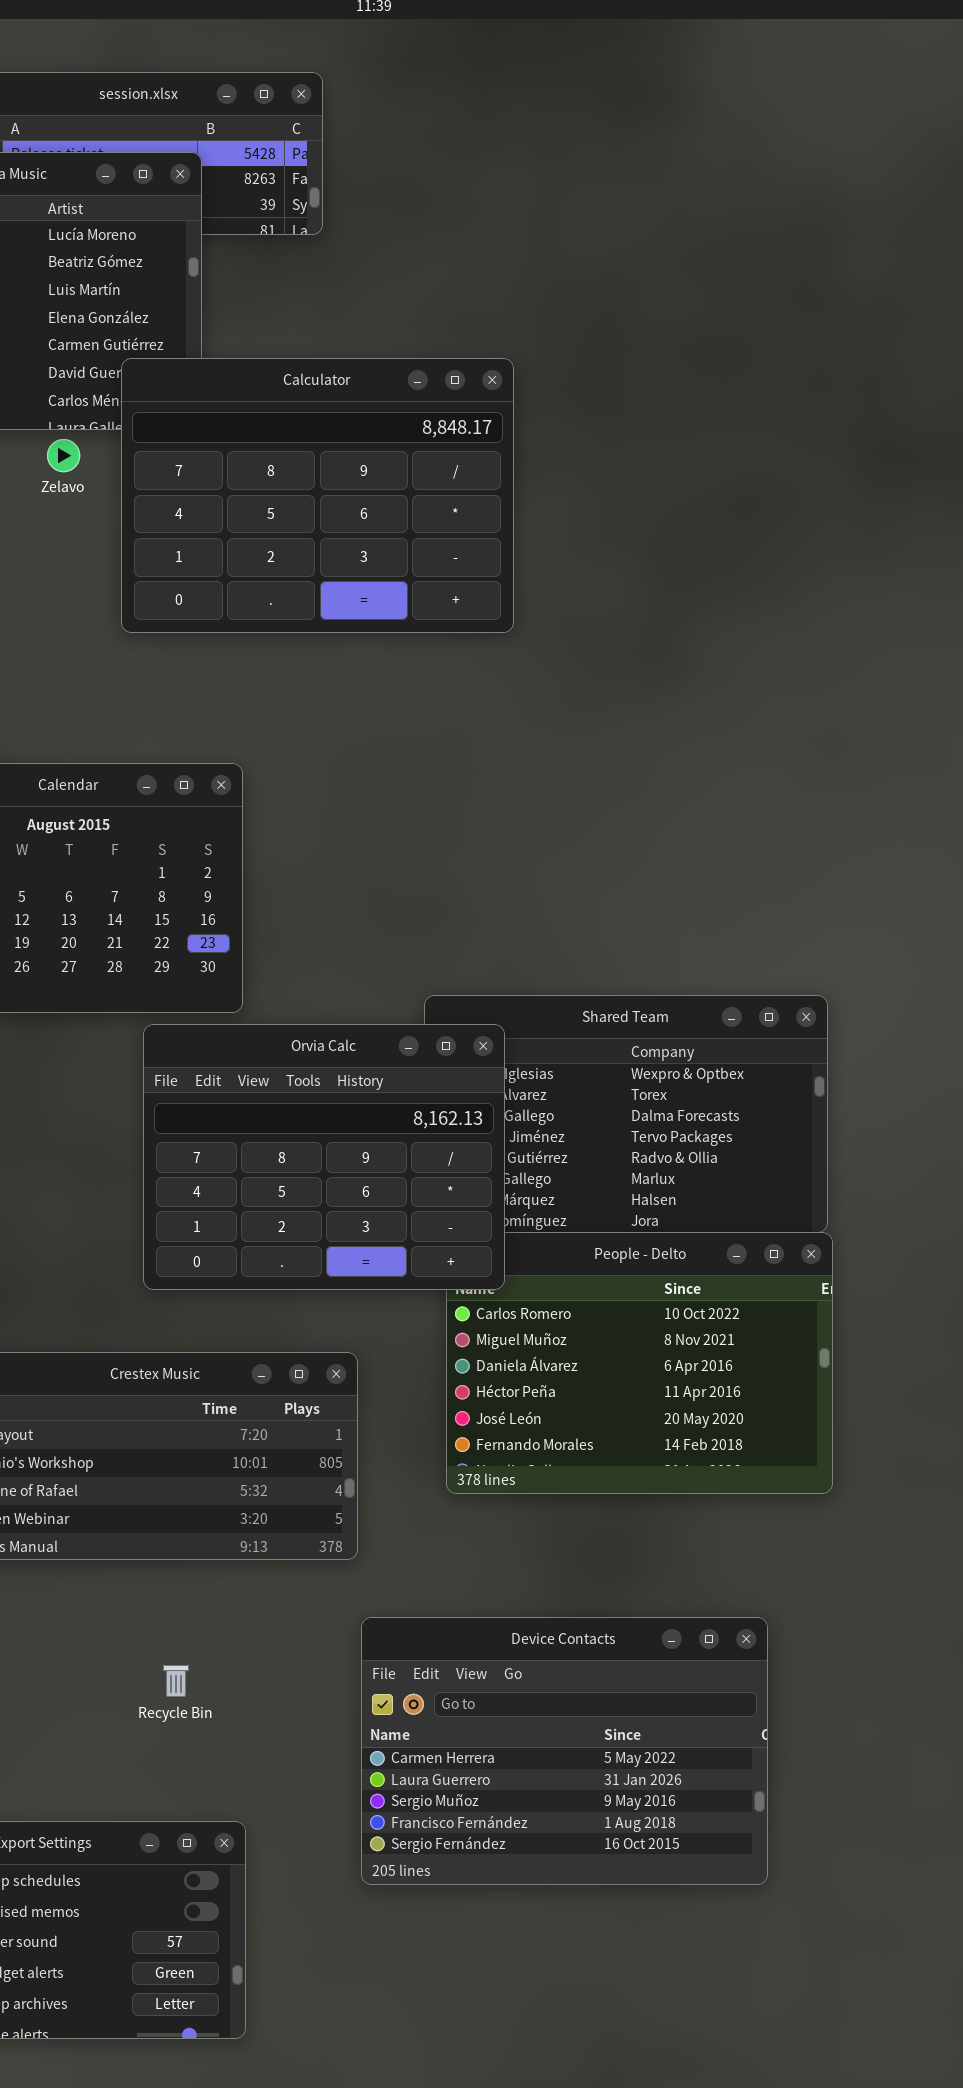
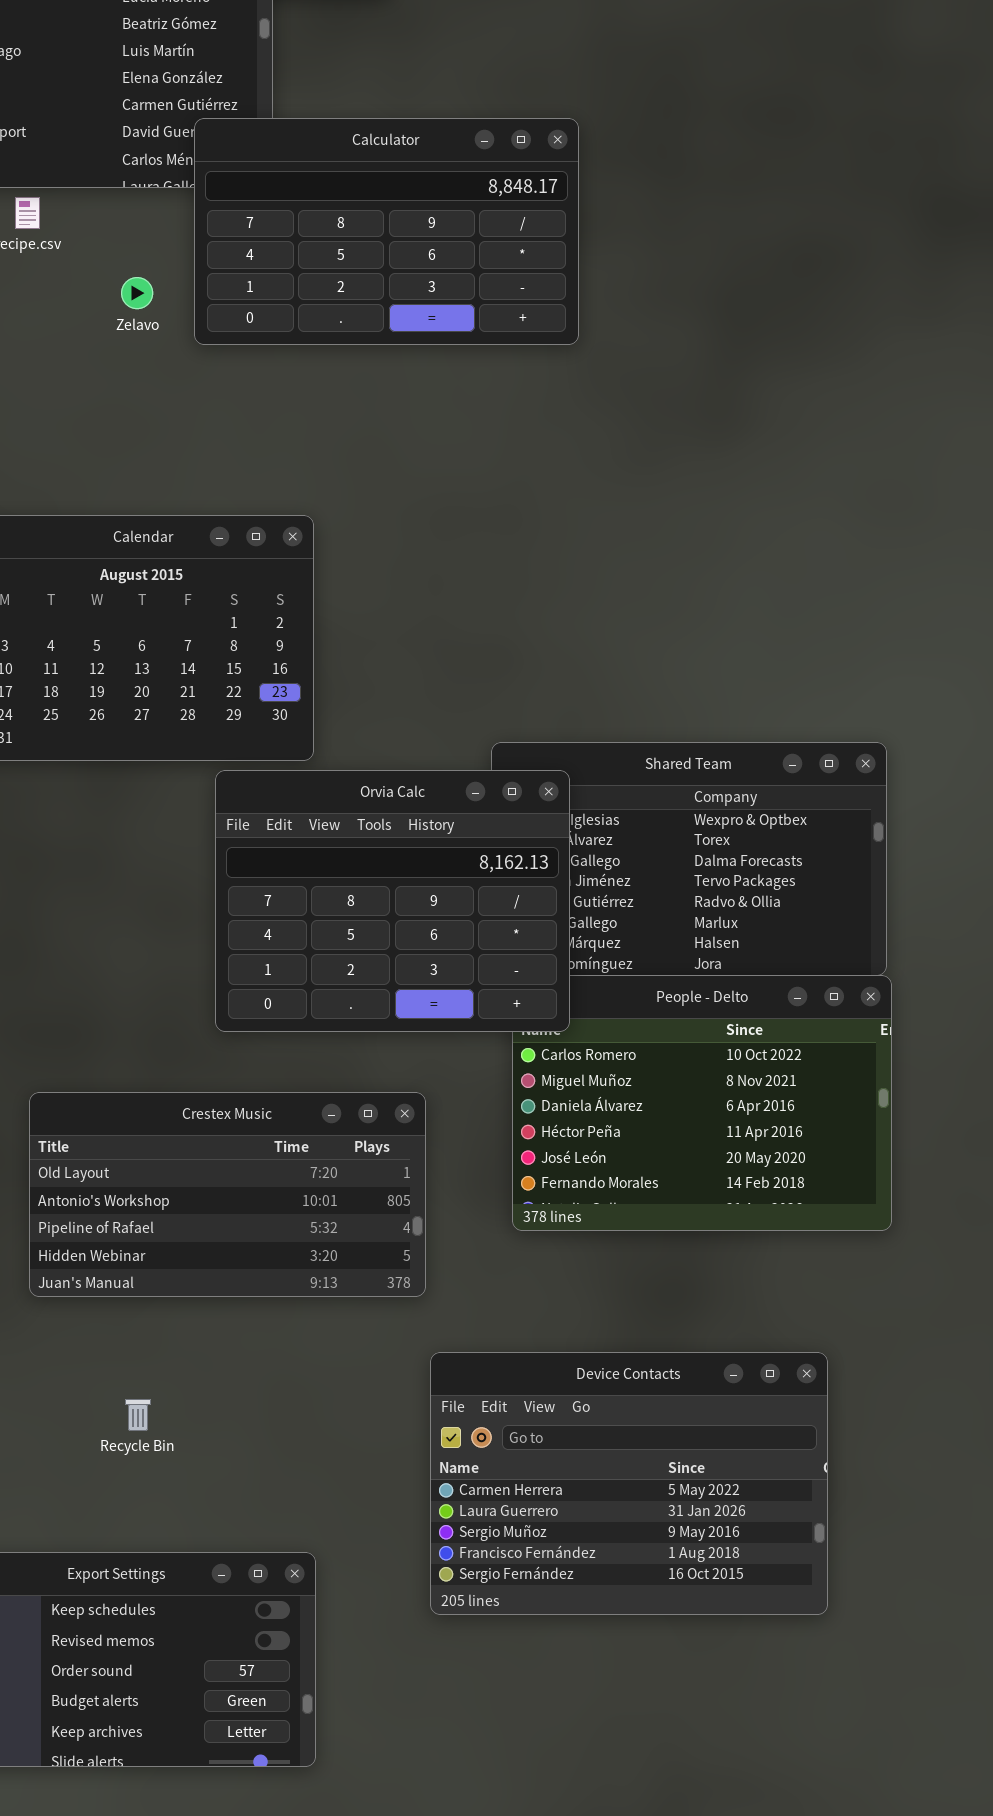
Calculator: [121,358,514,633] -> [194,118,579,345], resized
Zelavo: [47,439,80,472] -> [121,277,153,309], moved
Recycle Bin: [163,1665,189,1697] -> [125,1399,151,1431], moved

